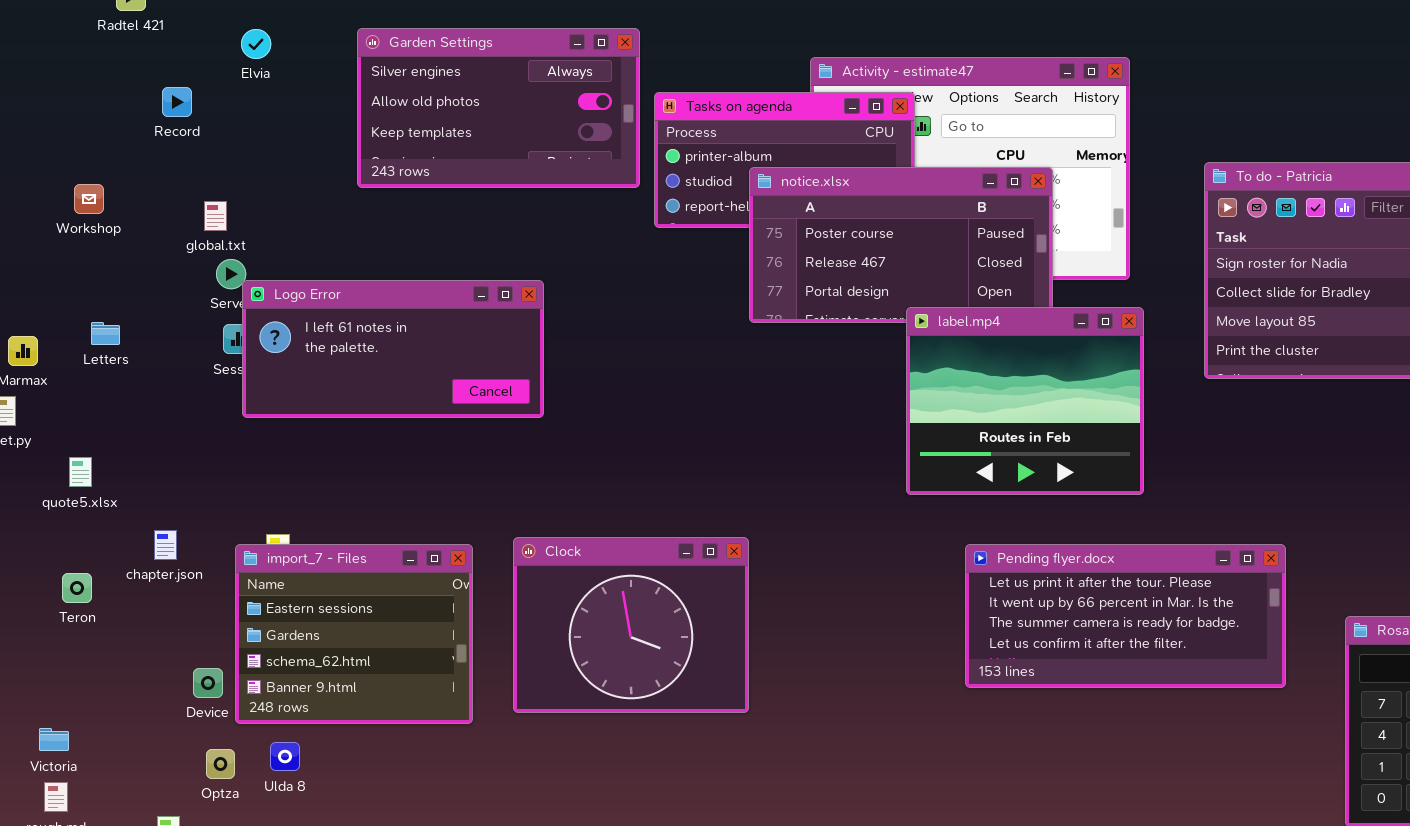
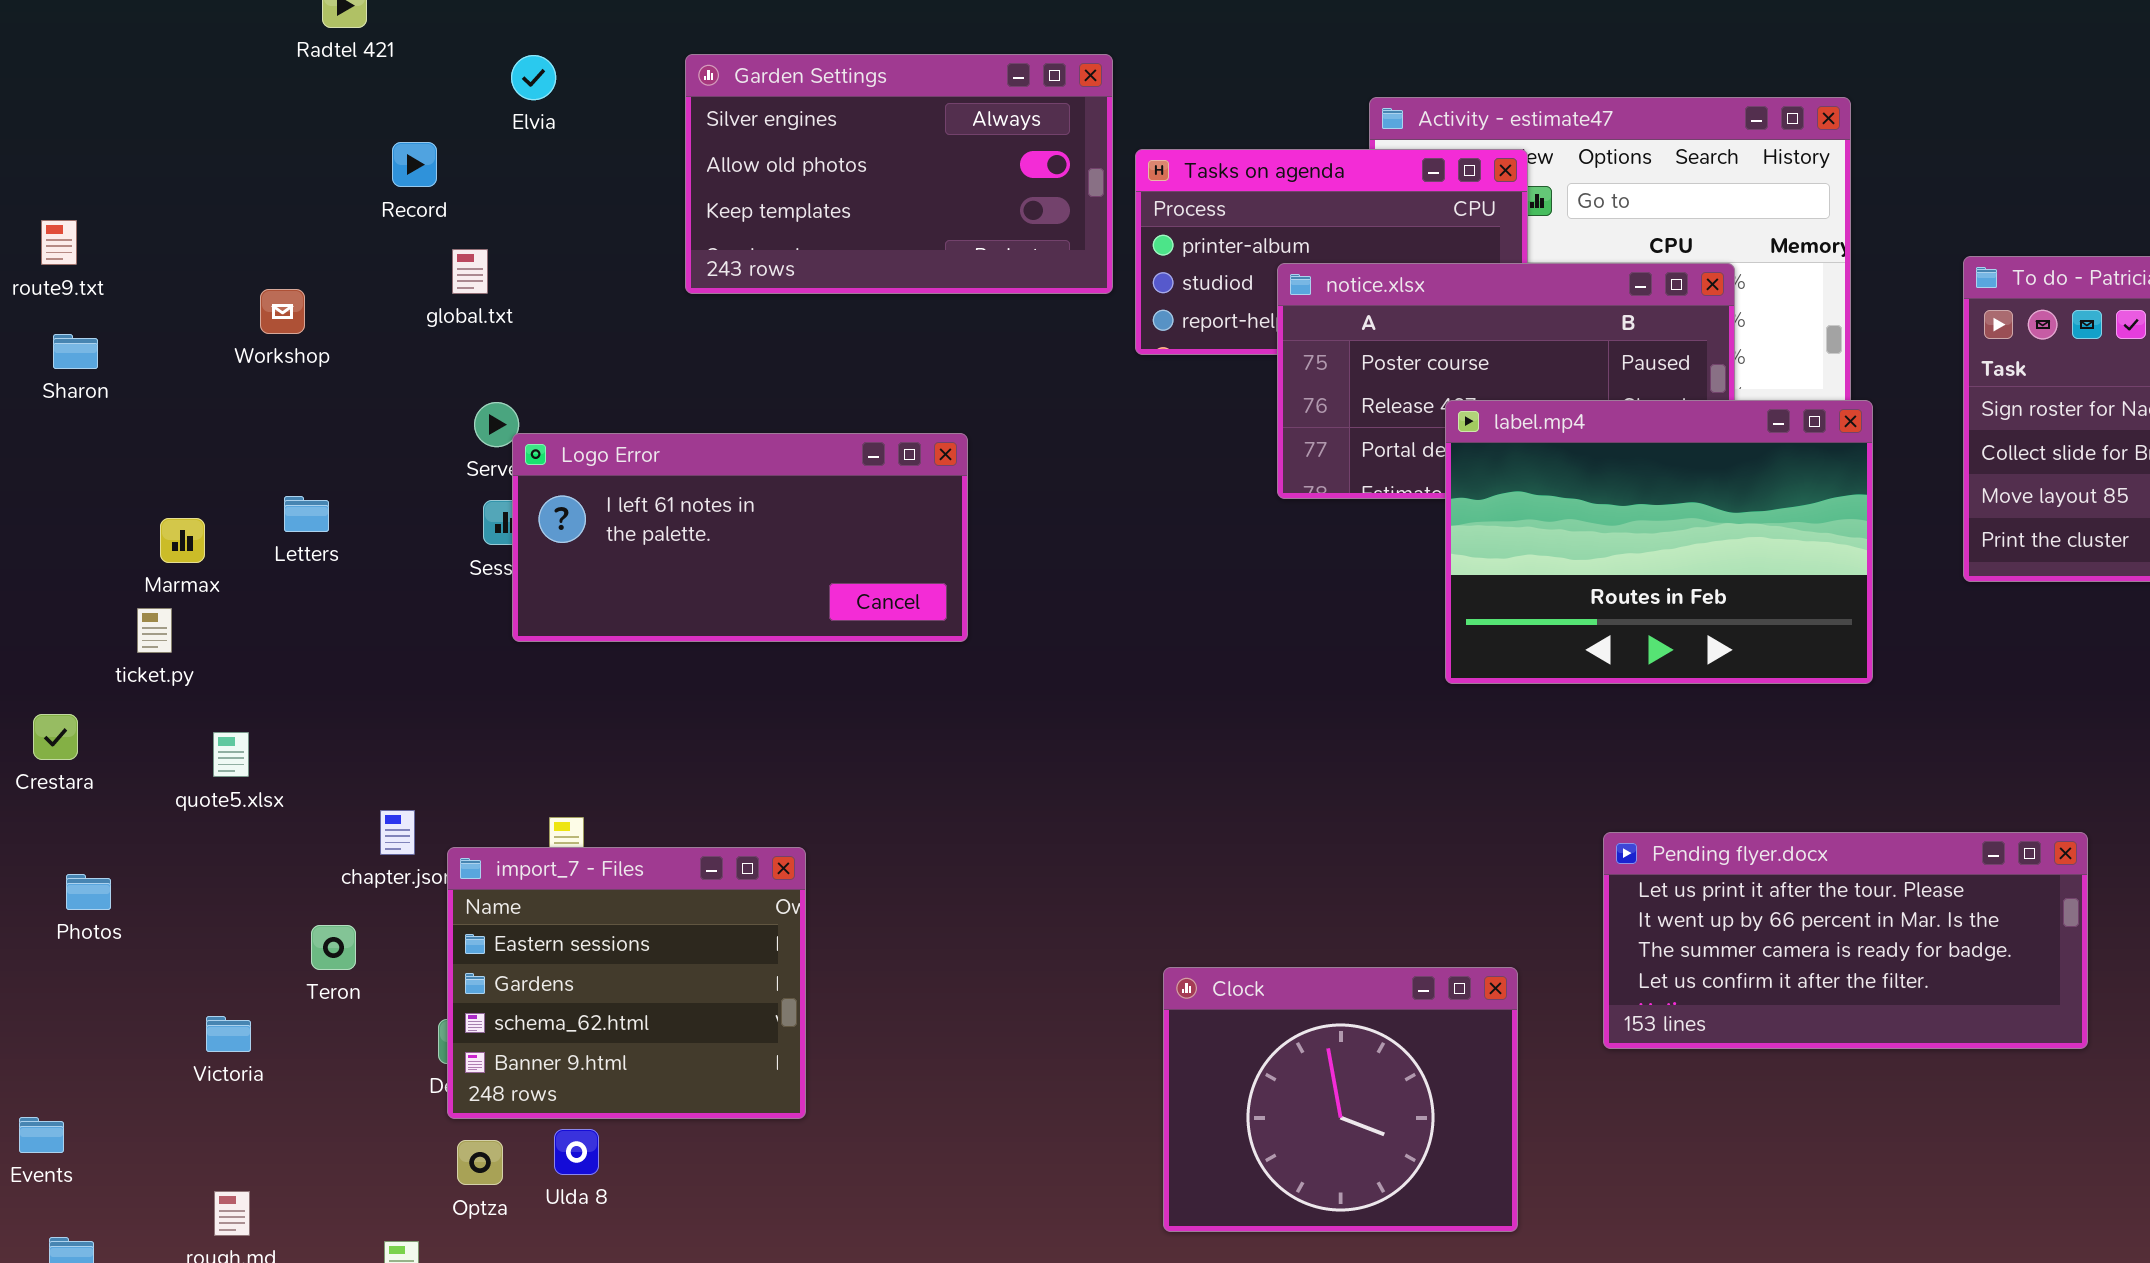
global.txt: [204,201,227,231] -> [452,249,488,294], moved
label.mp4: [906,307,1144,495] -> [1445,400,1873,684], moved, resized
quote5.xlsx: [69,457,92,487] -> [213,732,249,777], moved
Clock: [513,537,749,713] -> [1163,967,1518,1232], moved
import_7 - Files: [235,544,473,724] -> [447,847,806,1119], moved
Teron: [62,573,92,603] -> [311,925,356,970], moved
Victoria: [39,728,69,751] -> [206,1016,251,1052], moved

